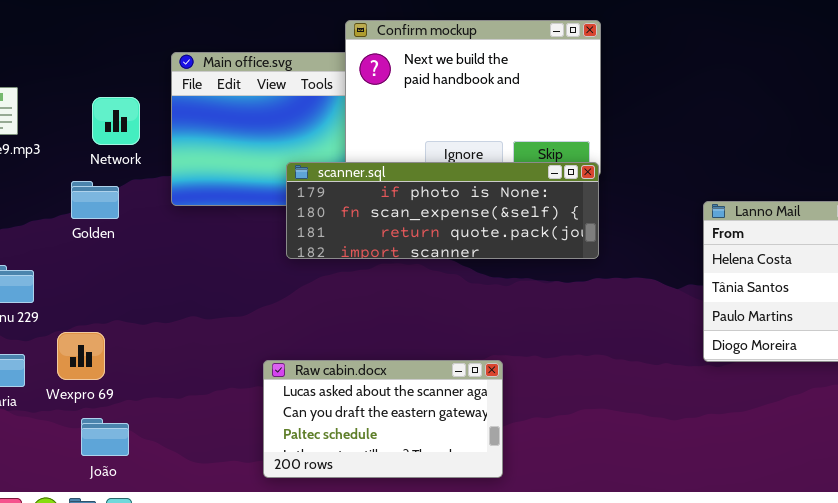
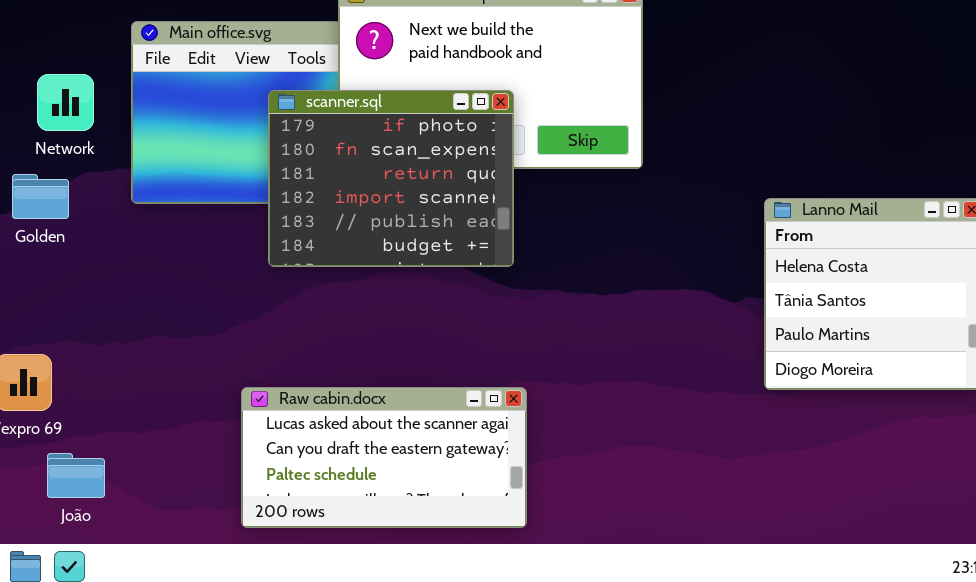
scanner.sql: [286,162,599,259] -> [268,90,514,267], resized
João: [81,418,129,456] -> [47,453,105,498], moved

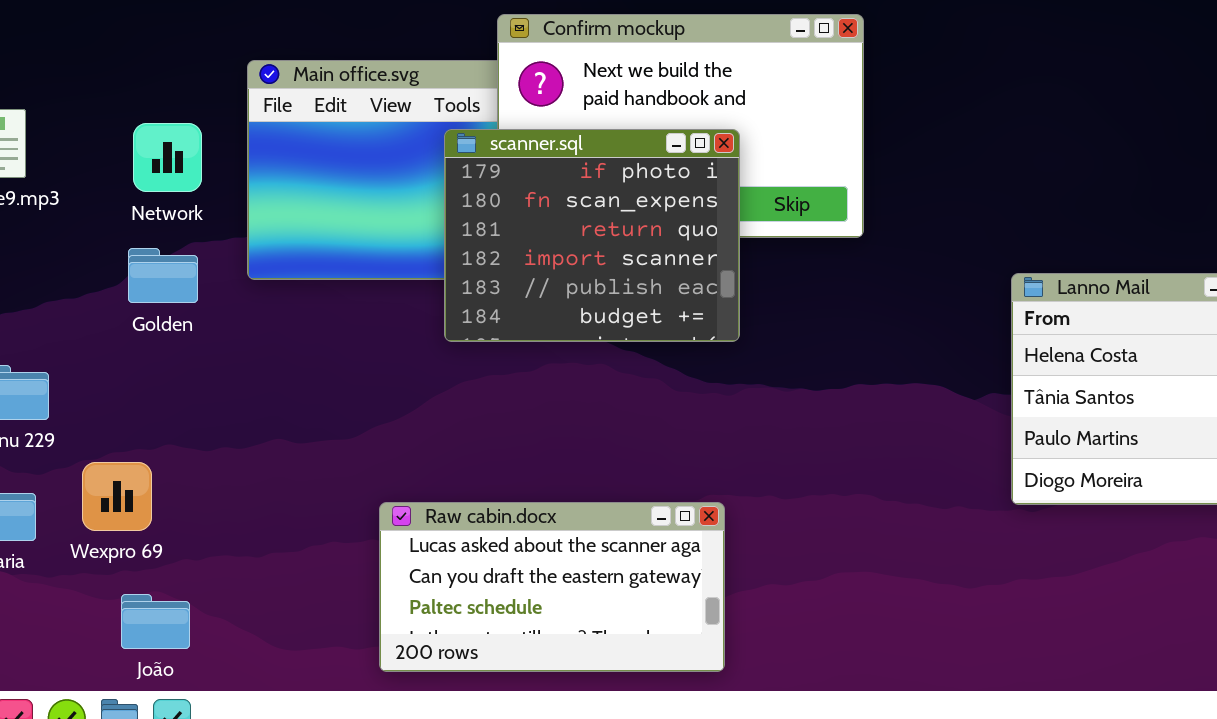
scanner.sql: [268,90,514,267] -> [444,129,740,342], moved
Golden: [12,174,69,219] -> [128,248,198,303], moved
João: [47,453,105,498] -> [121,594,190,649], moved

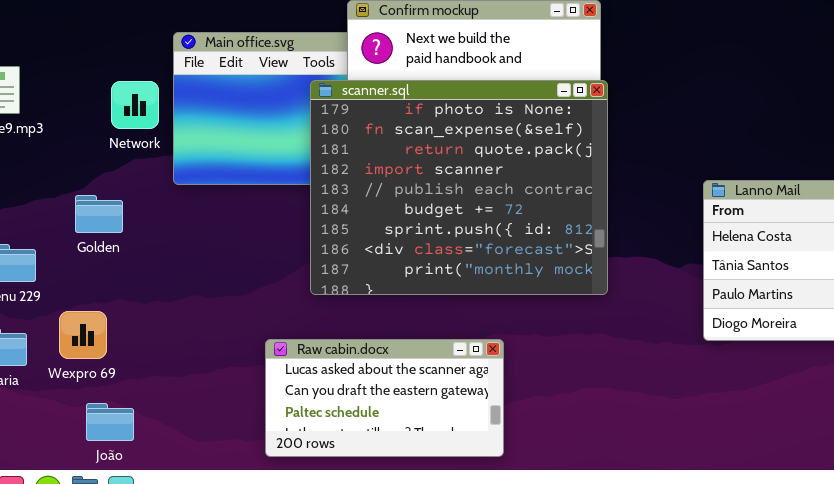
Network: [133,123,202,192] -> [111,81,159,129], moved
scanner.sql: [444,129,740,342] -> [310,80,608,295], resized
Golden: [128,248,198,303] -> [75,195,123,233], moved

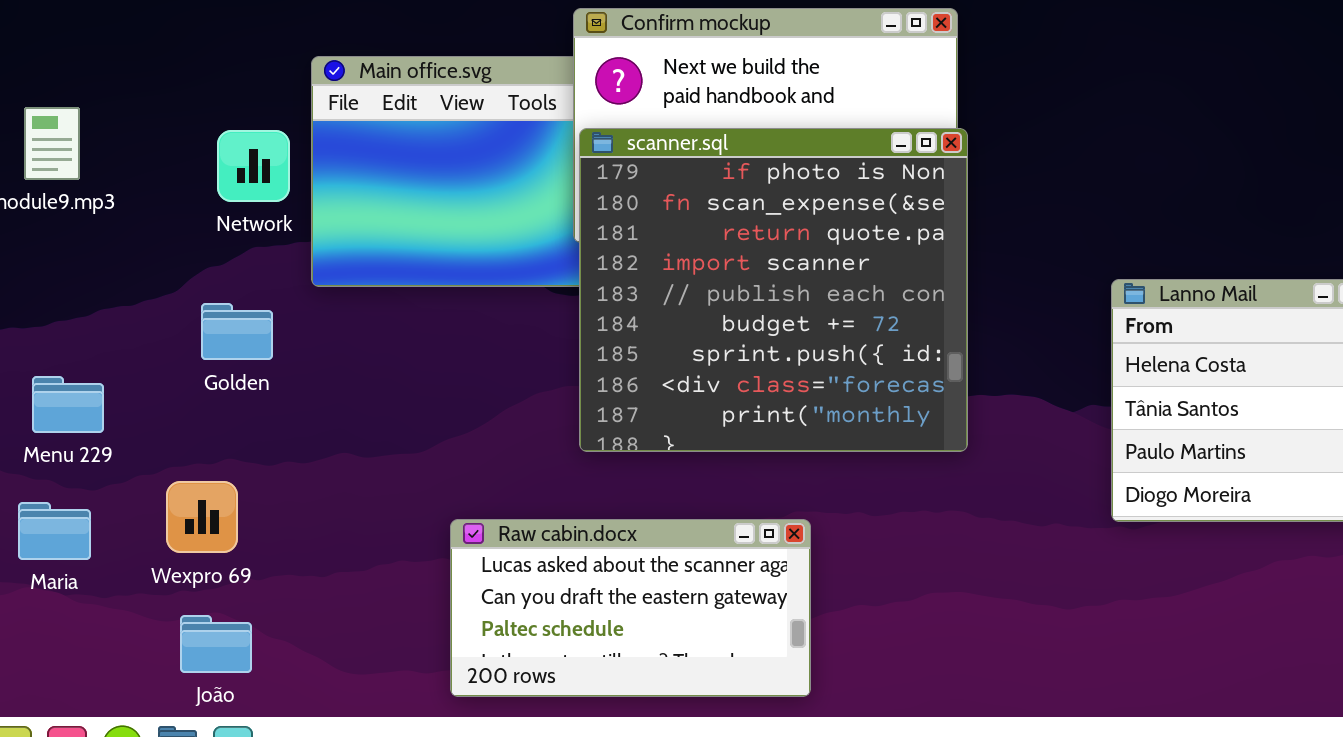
scanner.sql: [310,80,608,295] -> [579,128,968,452], resized
Golden: [75,195,123,233] -> [201,303,273,360], moved
Wexpro 69: [59,311,107,359] -> [166,481,238,553], moved

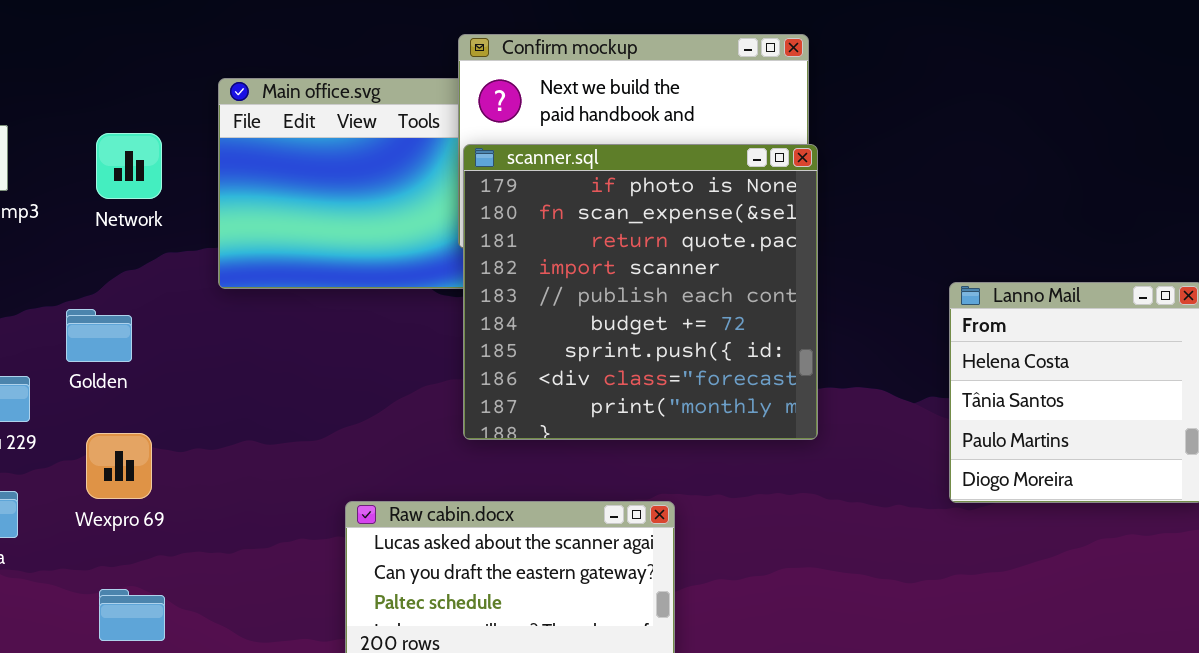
Network: [217,130,290,202] -> [96,133,162,199], moved
Golden: [201,303,273,360] -> [66,309,132,362], moved
Wexpro 69: [166,481,238,553] -> [86,433,152,499], moved

